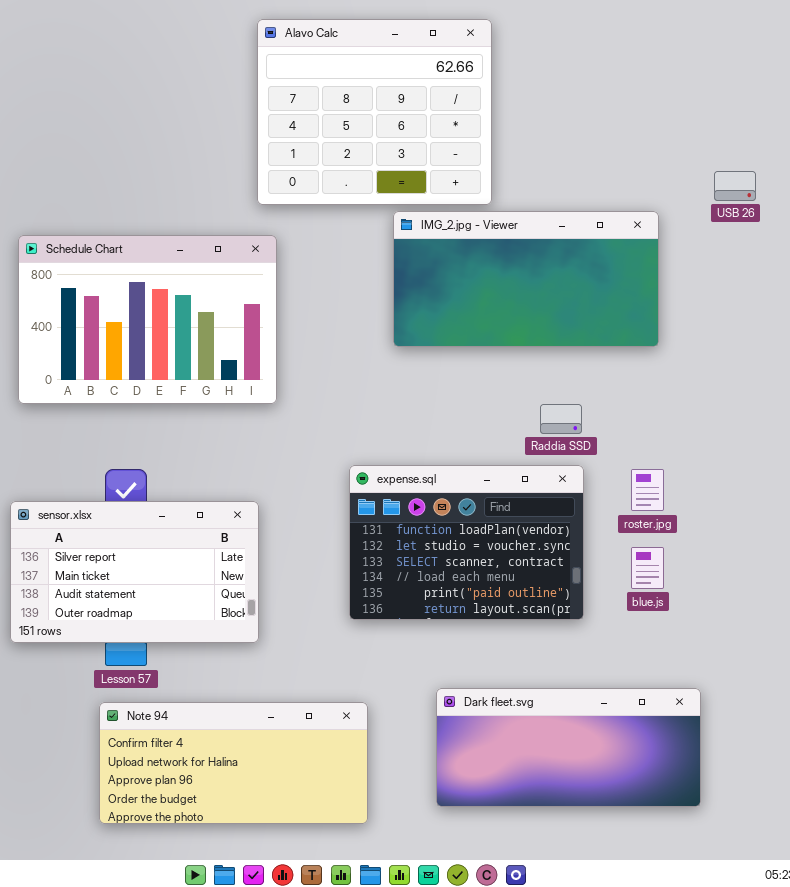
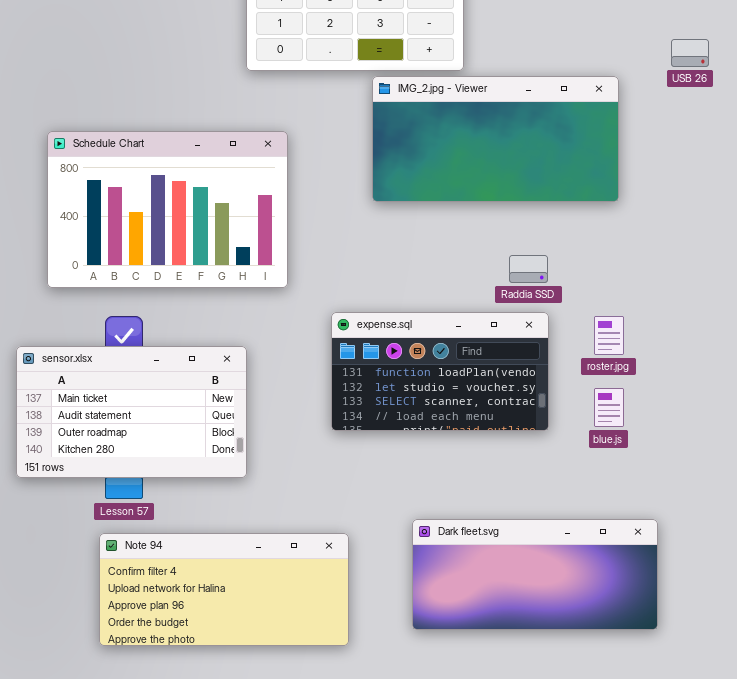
Schedule Chart: [18,235,277,404] -> [47,131,288,288], moved
expense.sql: [349,465,584,620] -> [331,312,549,431], resized
sensor.xlsx: [10,501,259,643] -> [16,346,247,478], scrolled down 1 row

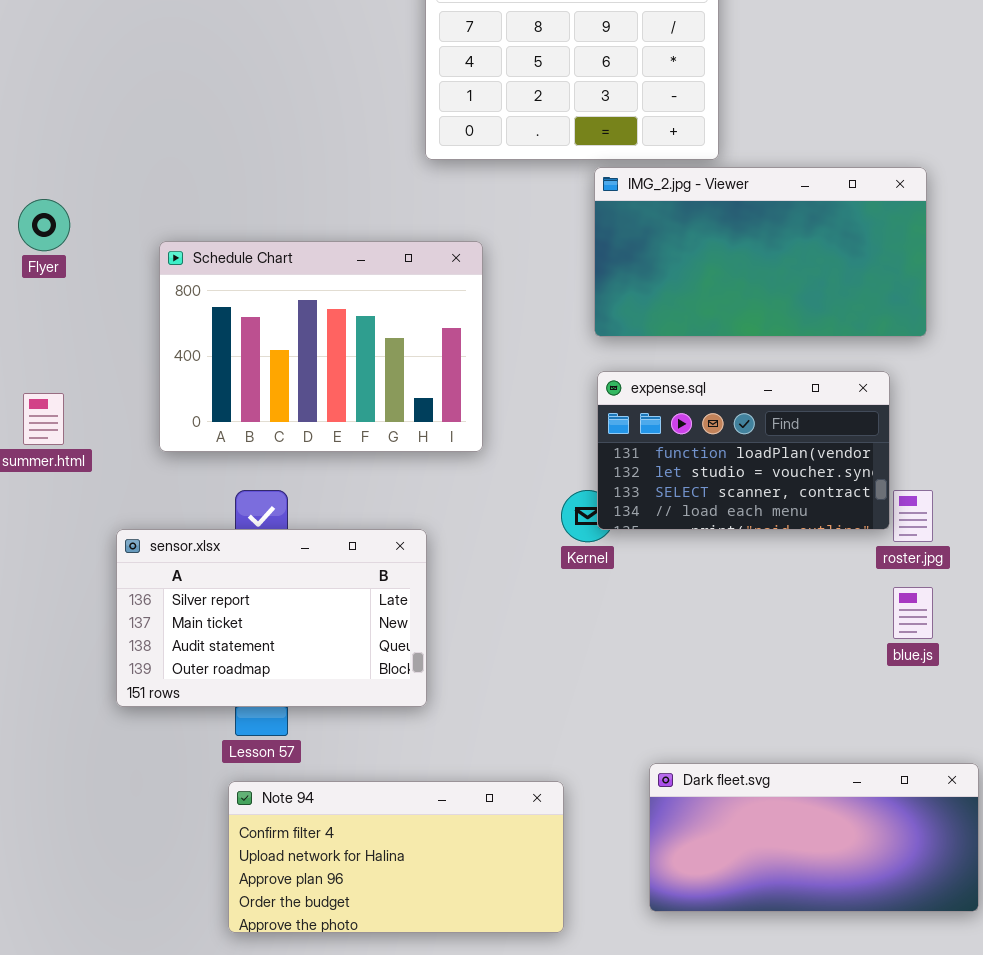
expense.sql: [331,312,549,431] -> [597,371,890,530], moved
sensor.xlsx: [16,346,247,478] -> [116,529,427,707], scrolled up 1 row

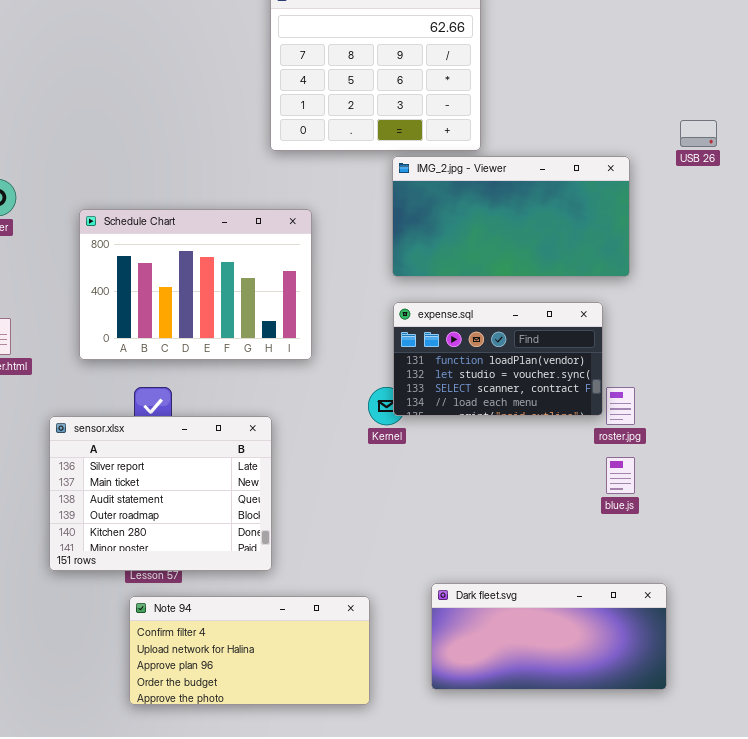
sensor.xlsx: [116,529,427,707] -> [49,416,272,571], resized

